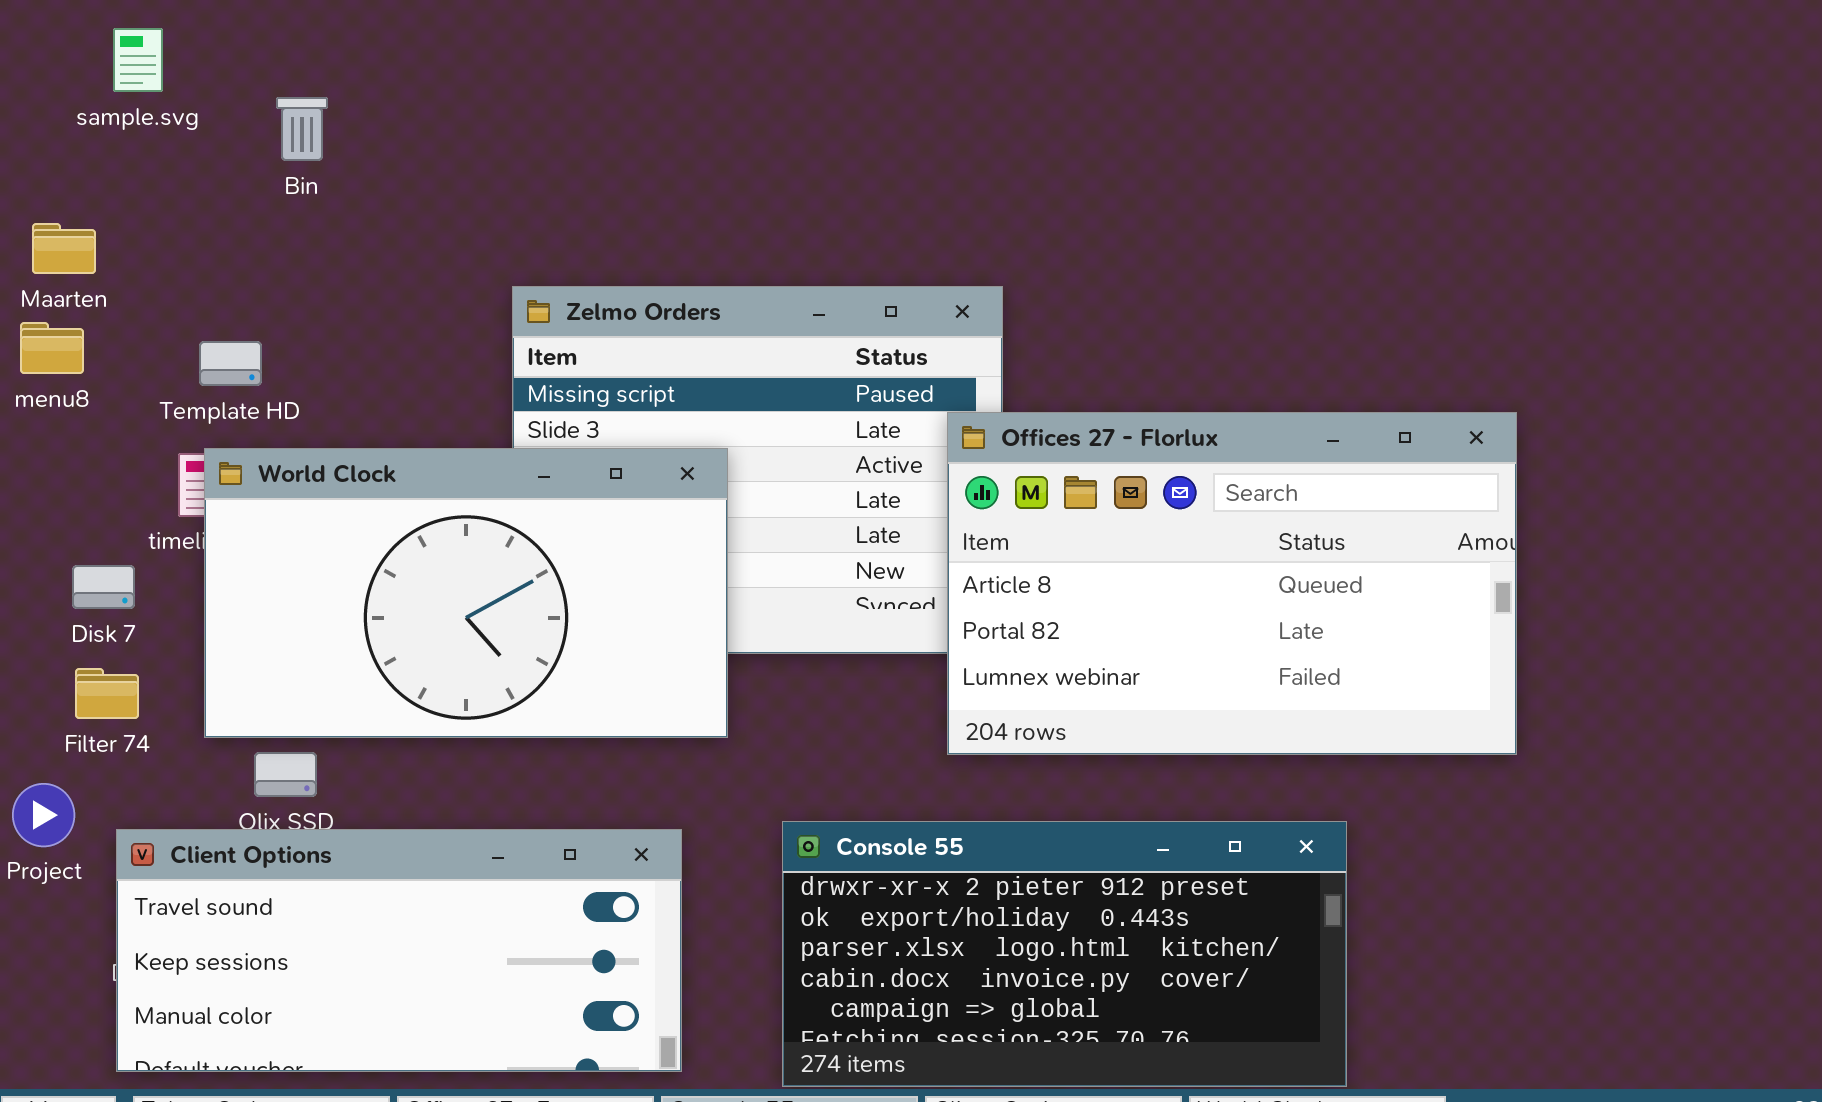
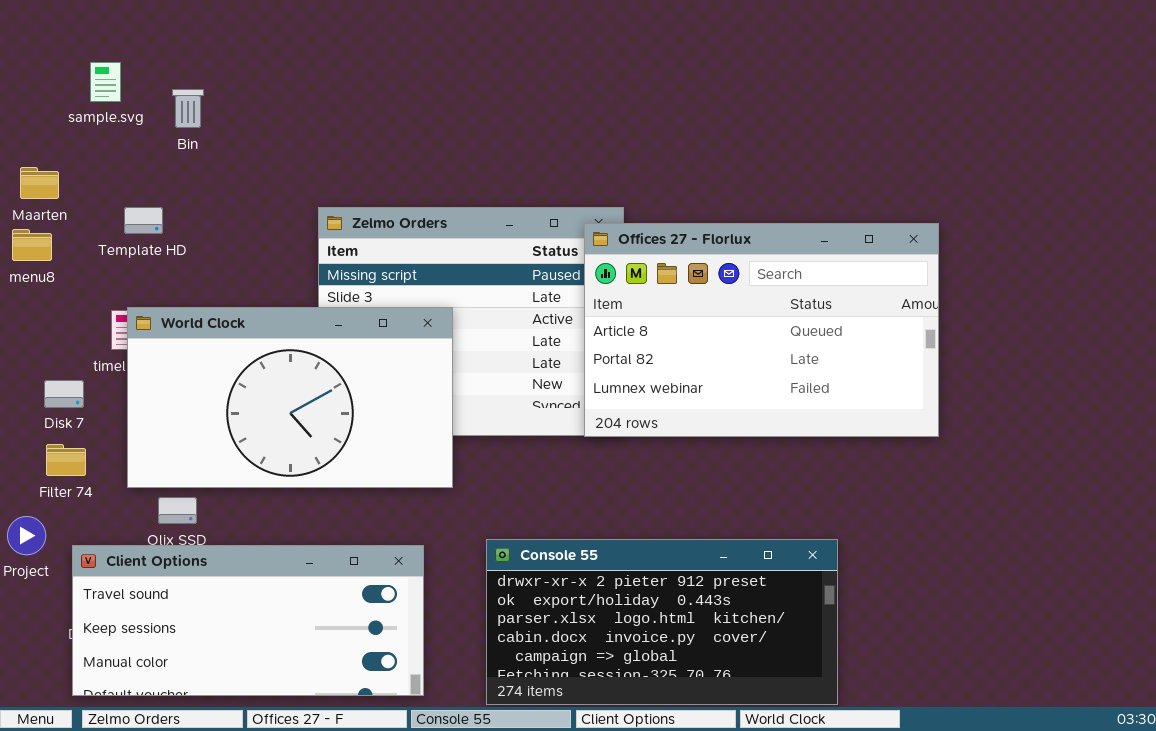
sample.svg: [113,28,163,92] -> [90,62,121,102], moved
Template HD: [199,341,262,386] -> [124,207,163,234], moved
Offices 27 - Florlux: [947,412,1517,755] -> [584,223,939,437], moved

